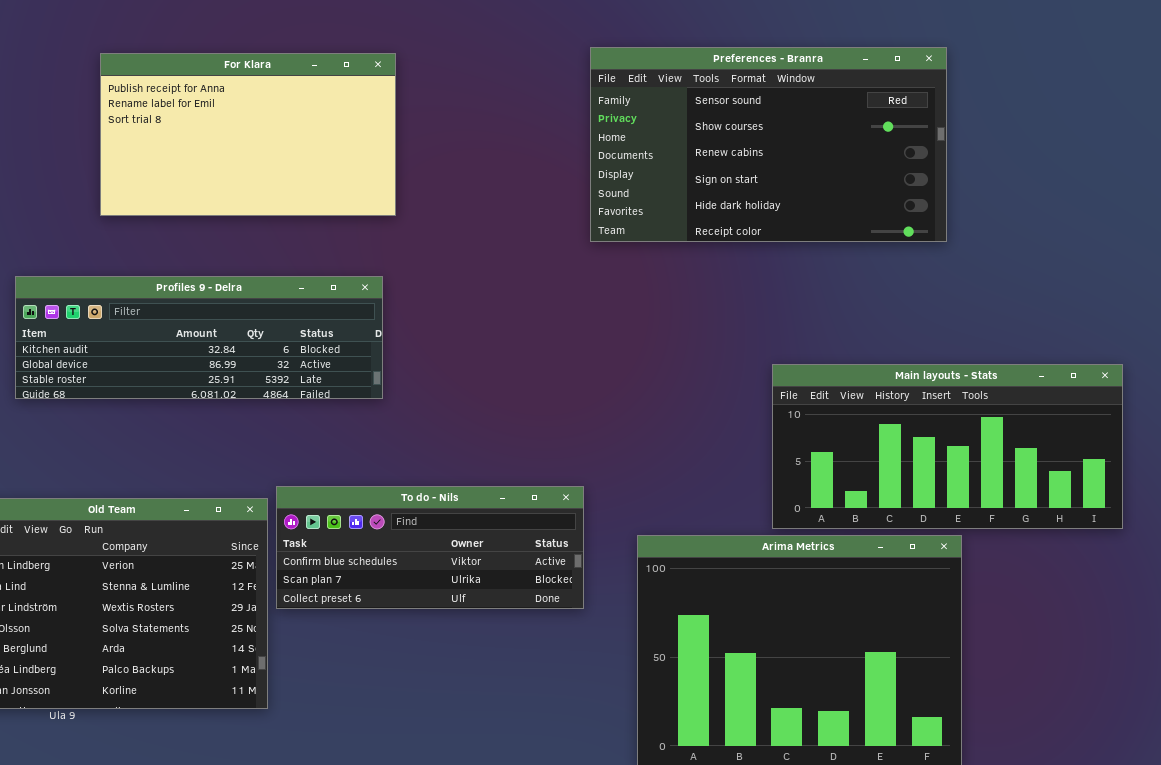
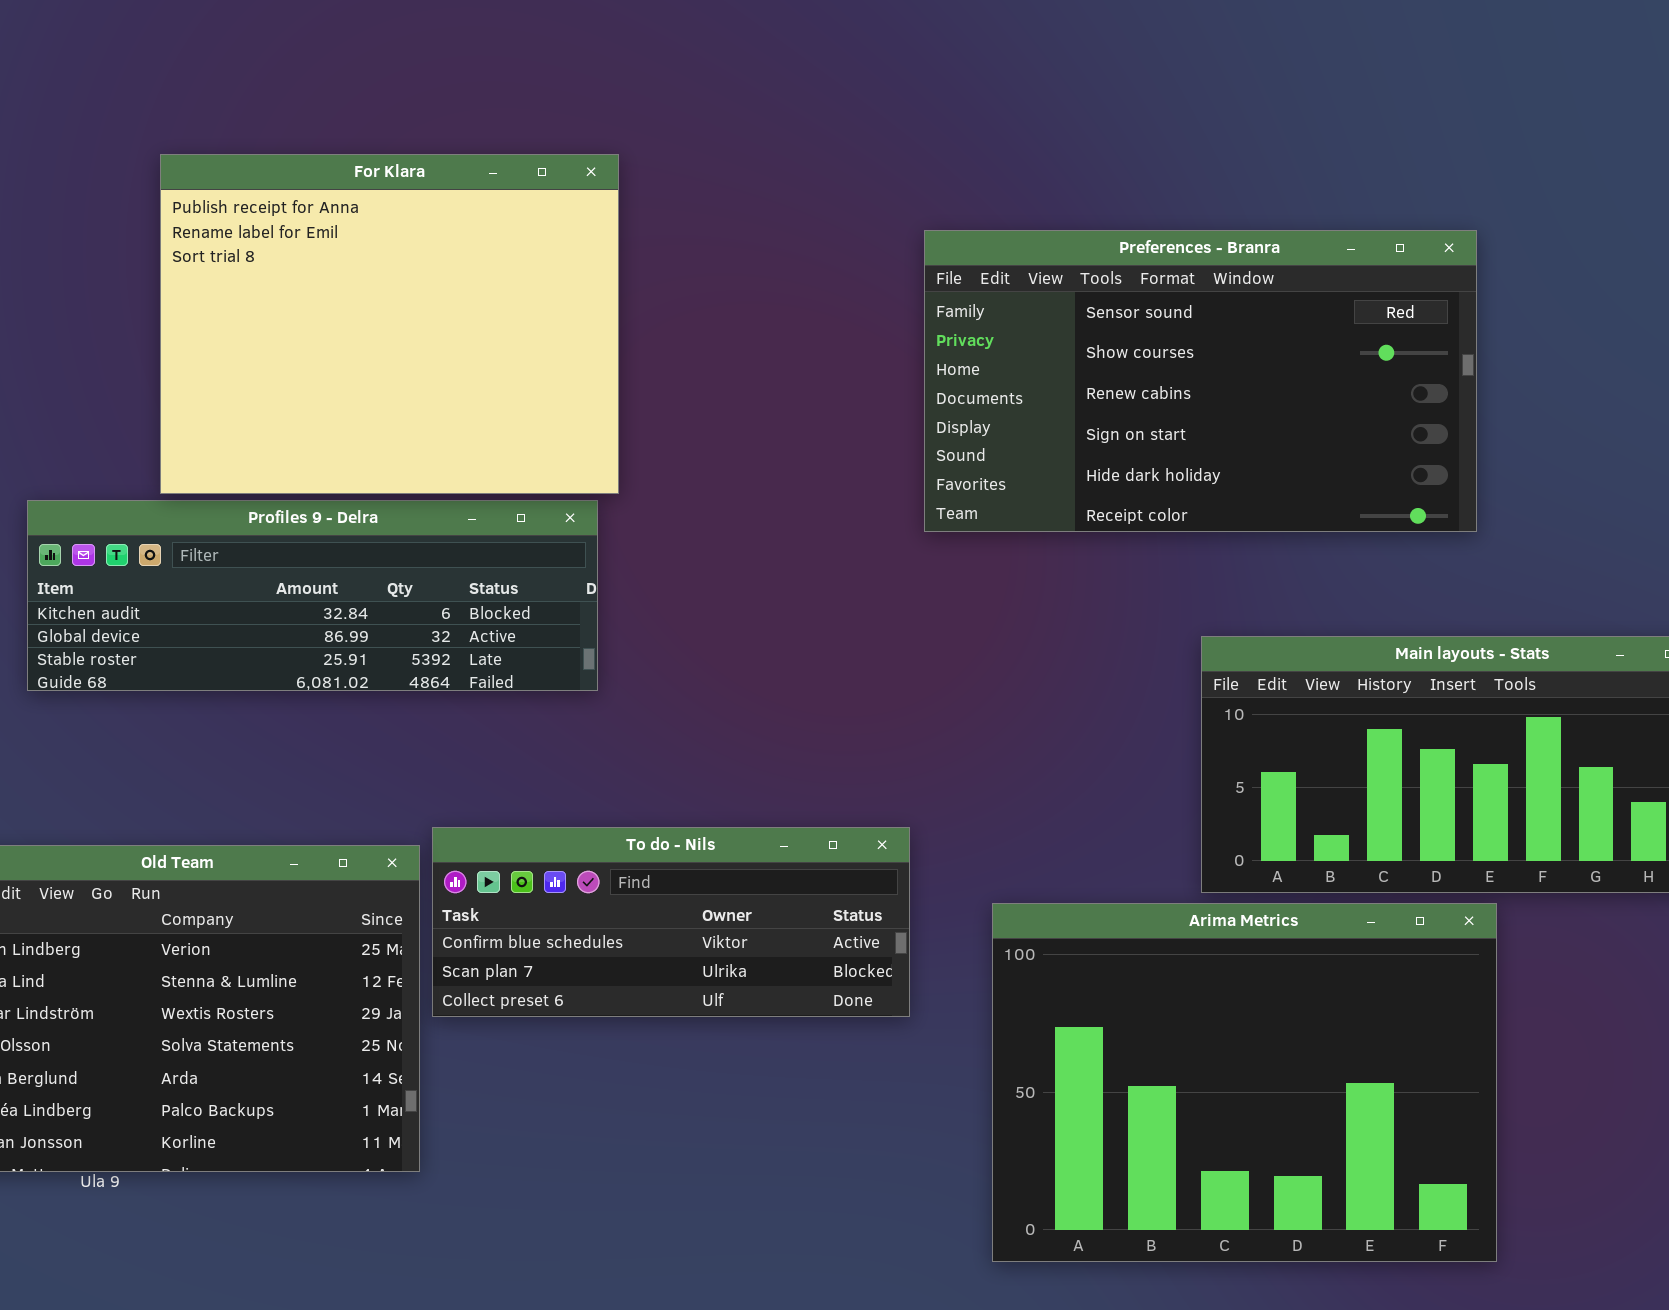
Preferences - Branra: [590,47,947,242] -> [924,230,1477,532], moved
For Klara: [100,53,396,216] -> [160,154,619,494], resized

